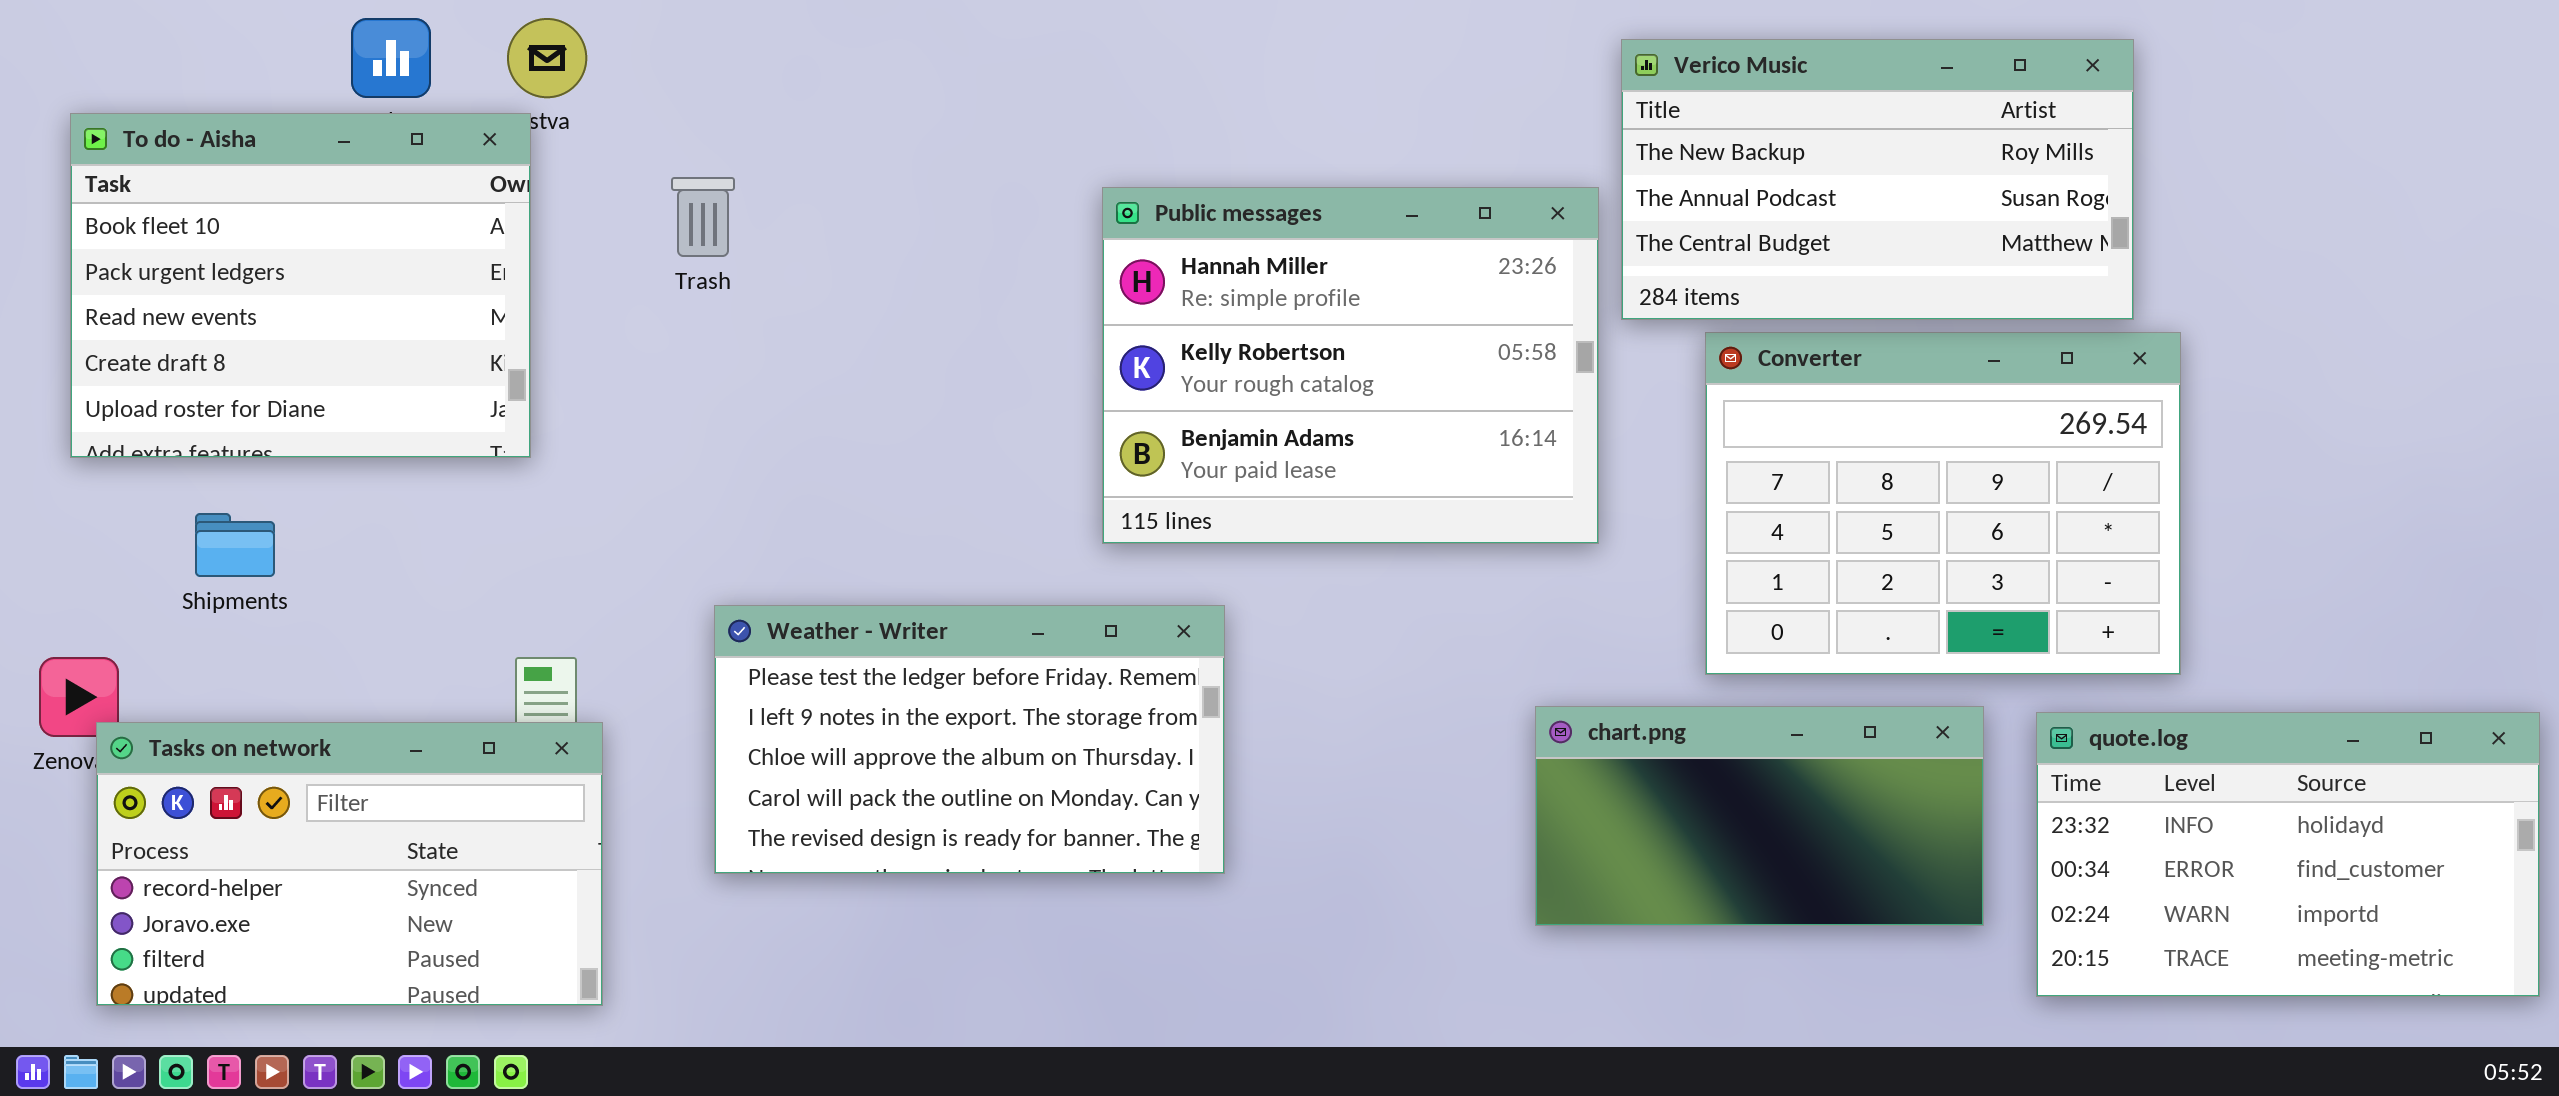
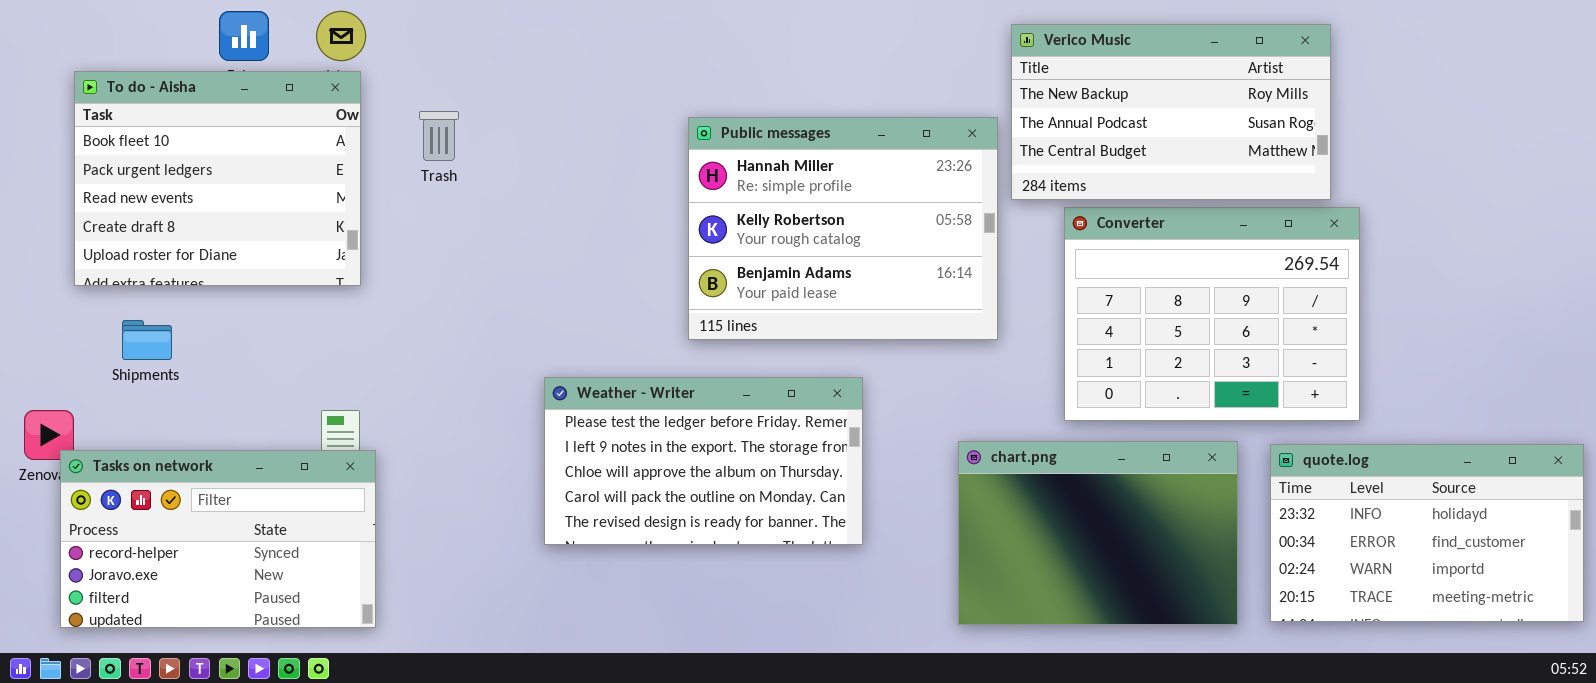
To do - Aisha: [70,113,531,458] -> [74,71,361,286], moved
Weather - Writer: [714,605,1225,874] -> [544,377,863,545], moved
chart.png: [1535,706,1984,926] -> [958,441,1238,625], resized

